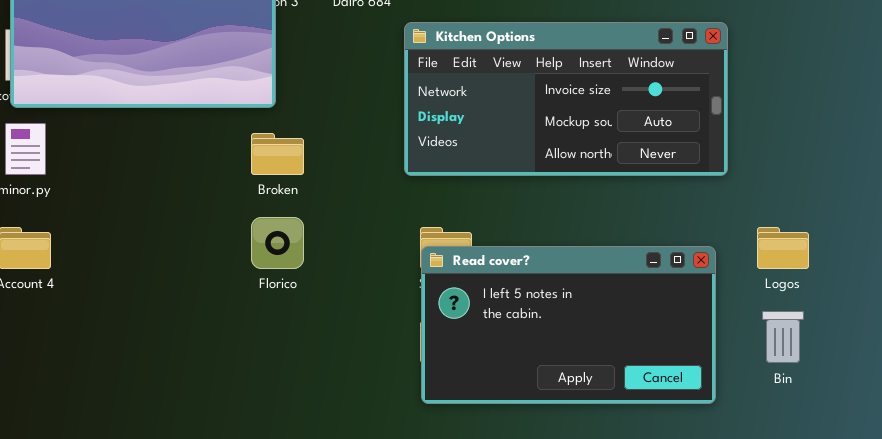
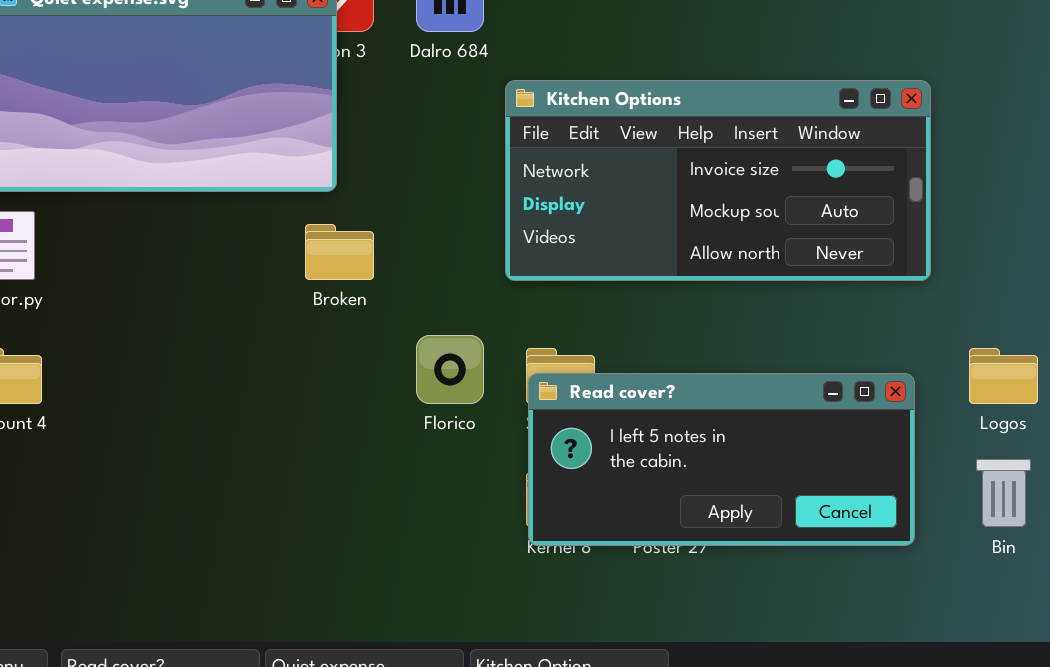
Florico: [251,217,304,269] -> [416,335,484,404], moved
Read cover?: [421,246,716,404] -> [528,373,915,546], resized

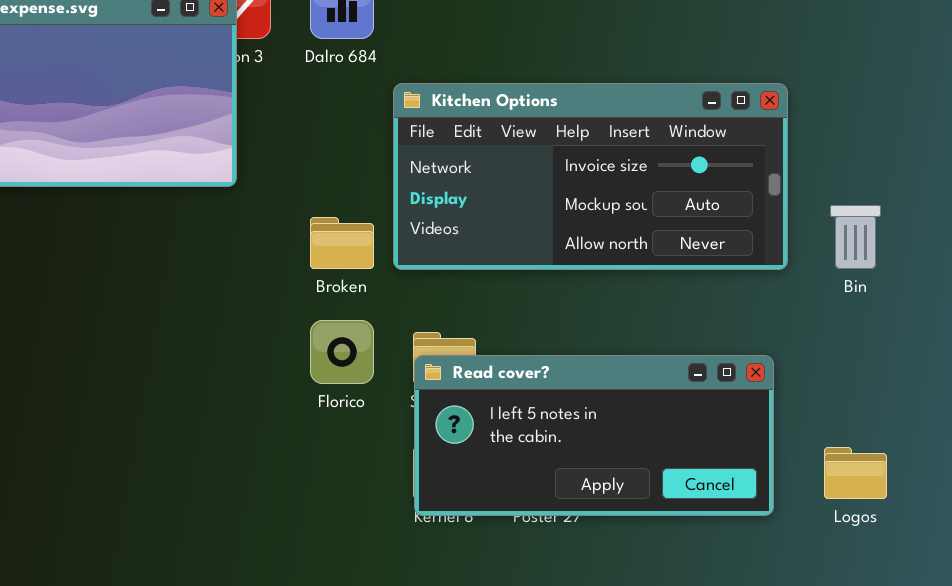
Broken: [305,224,374,280] -> [310,217,374,269], moved
Logos: [969,348,1038,404] -> [824,447,887,499], moved
Bin: [976,459,1031,527] -> [830,205,881,269], moved

